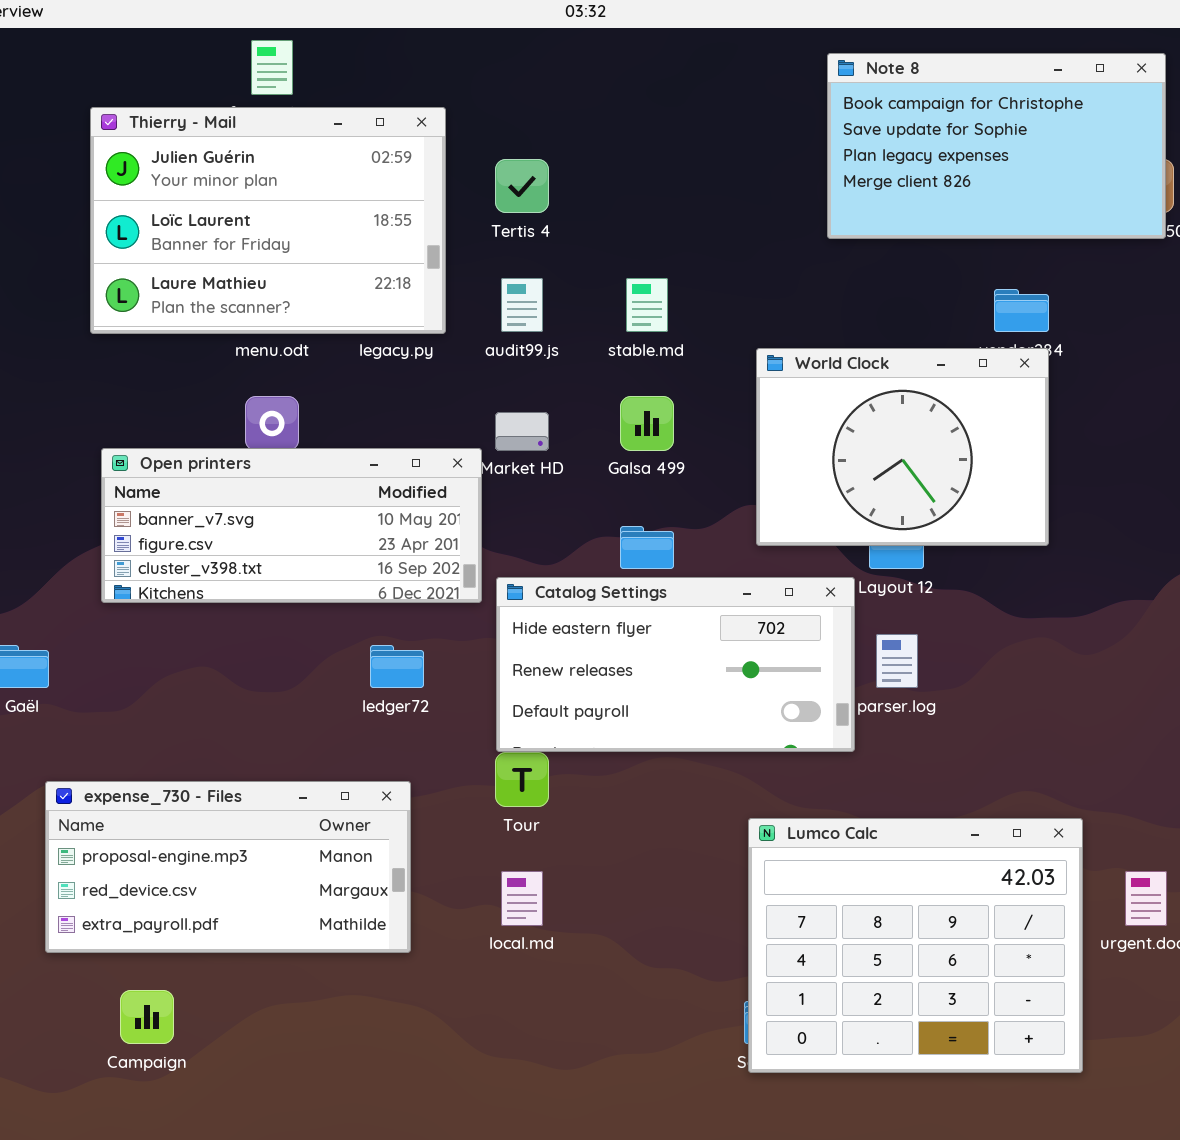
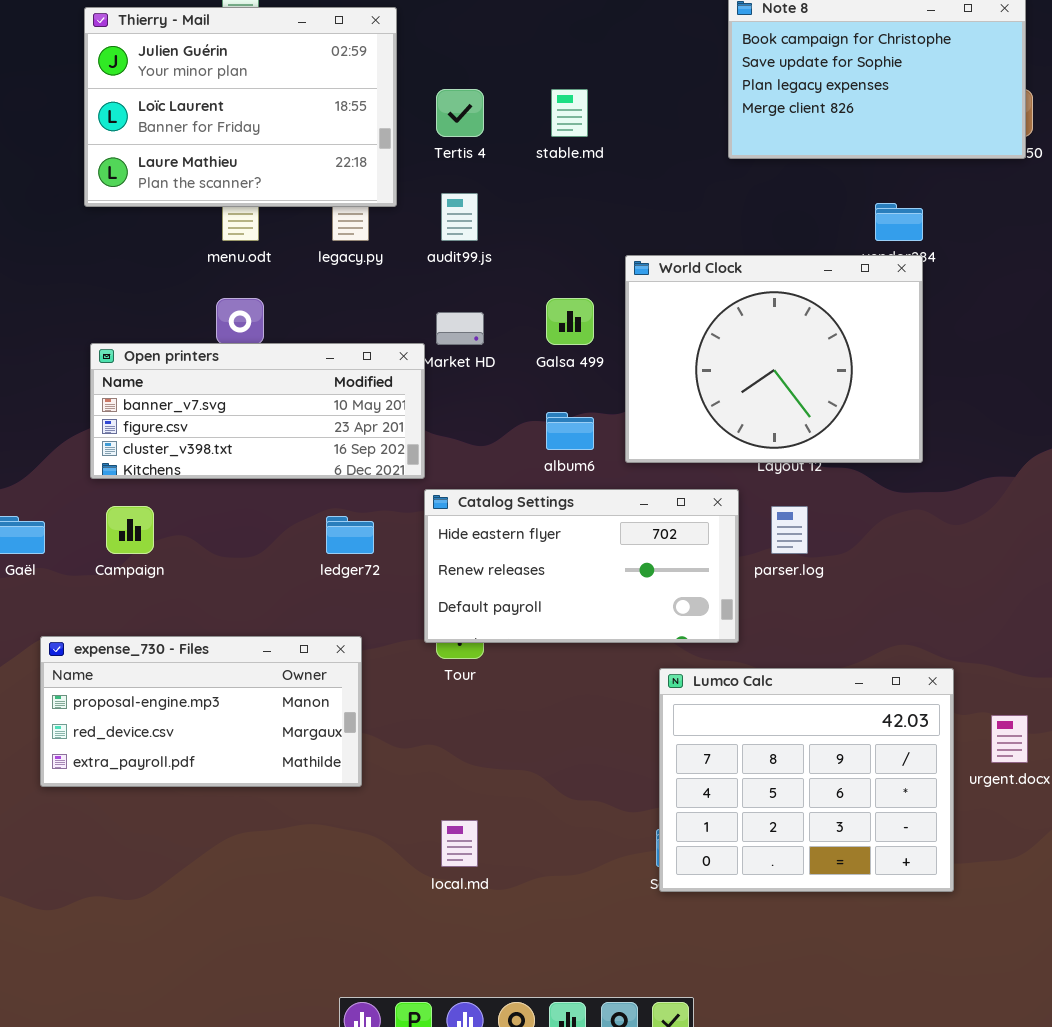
Thierry - Mail: [90,107,446,334] -> [84,7,397,207], moved
stable.md: [626,278,668,332] -> [551,89,588,137], moved
World Clock: [756,348,1049,546] -> [625,255,923,463], resized
Catalog Settings: [496,577,855,752] -> [424,489,739,643], moved
local.md: [501,871,543,926] -> [441,820,478,867], moved
Campaign: [120,990,174,1044] -> [106,506,154,554], moved

